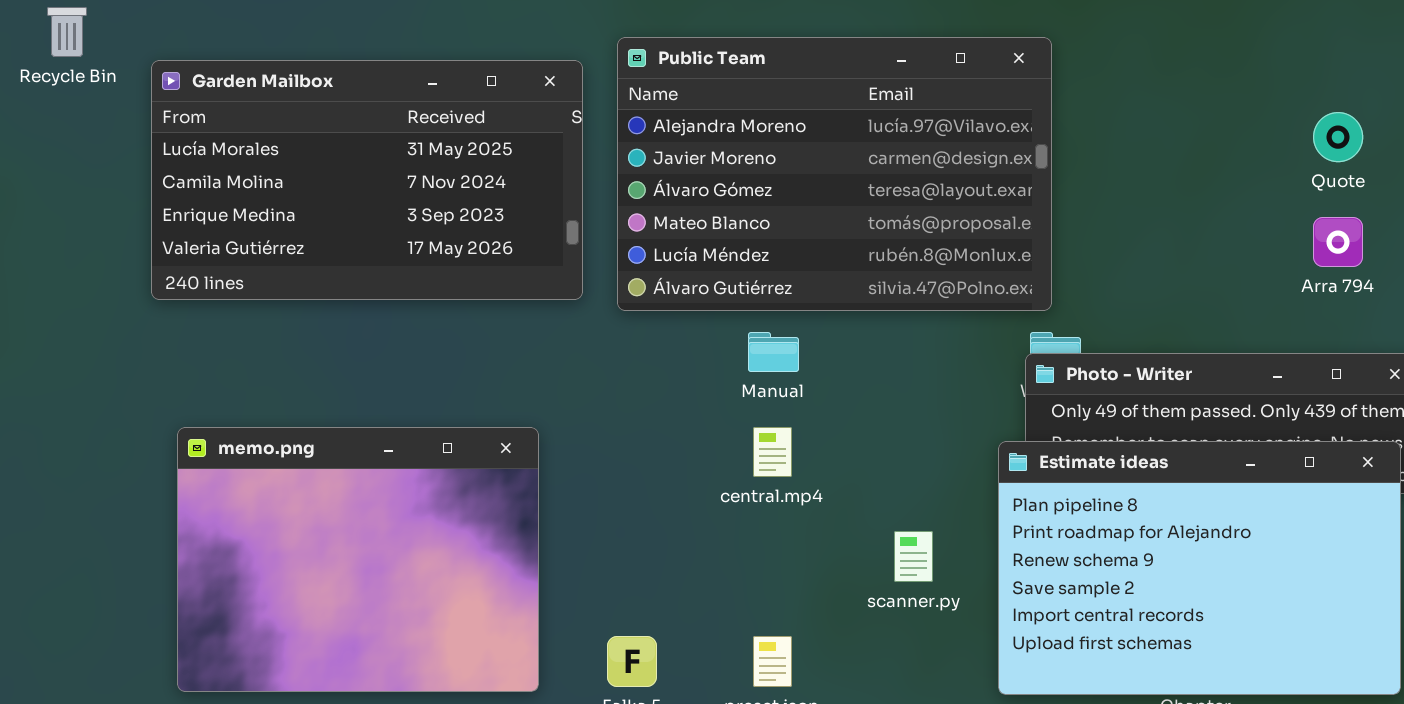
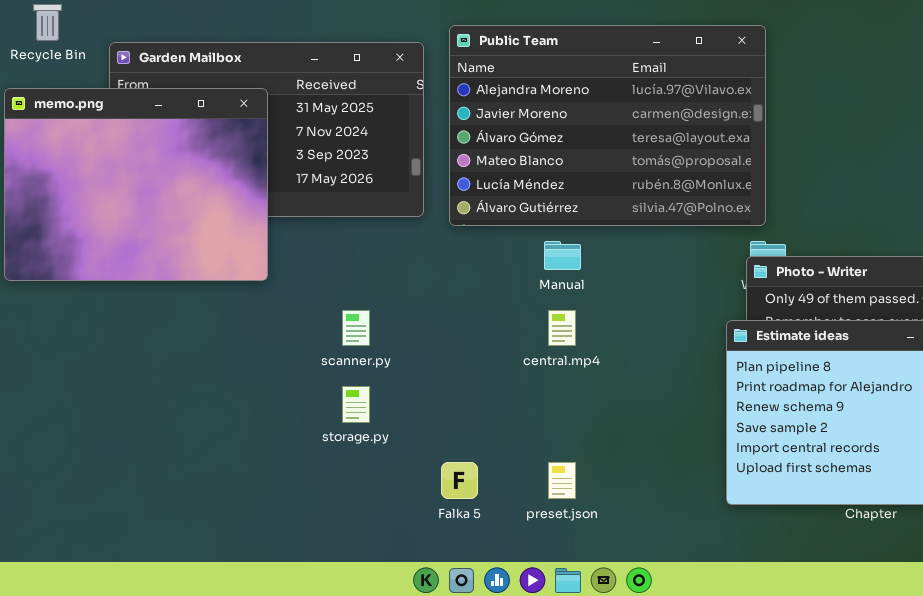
memo.png: [177,427,539,692] -> [4,88,268,281], moved
scanner.py: [894,531,933,582] -> [342,310,370,346], moved

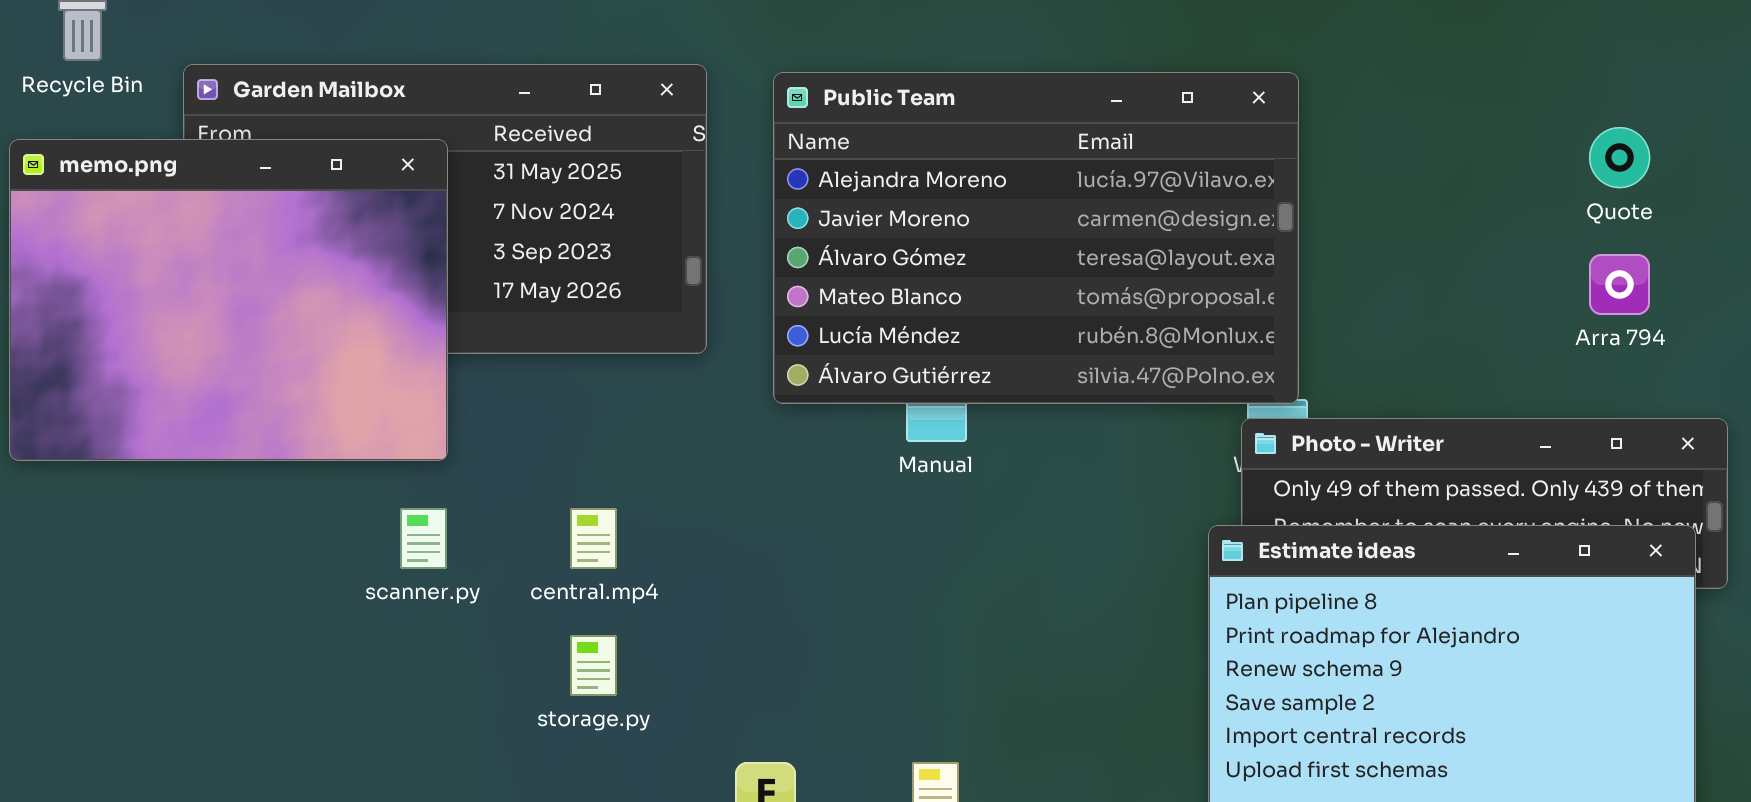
Public Team: [449,25,766,226] -> [773,72,1299,404], moved
scanner.py: [342,310,370,346] -> [400,508,447,569], moved
central.mp4: [548,310,576,346] -> [570,508,617,569], moved

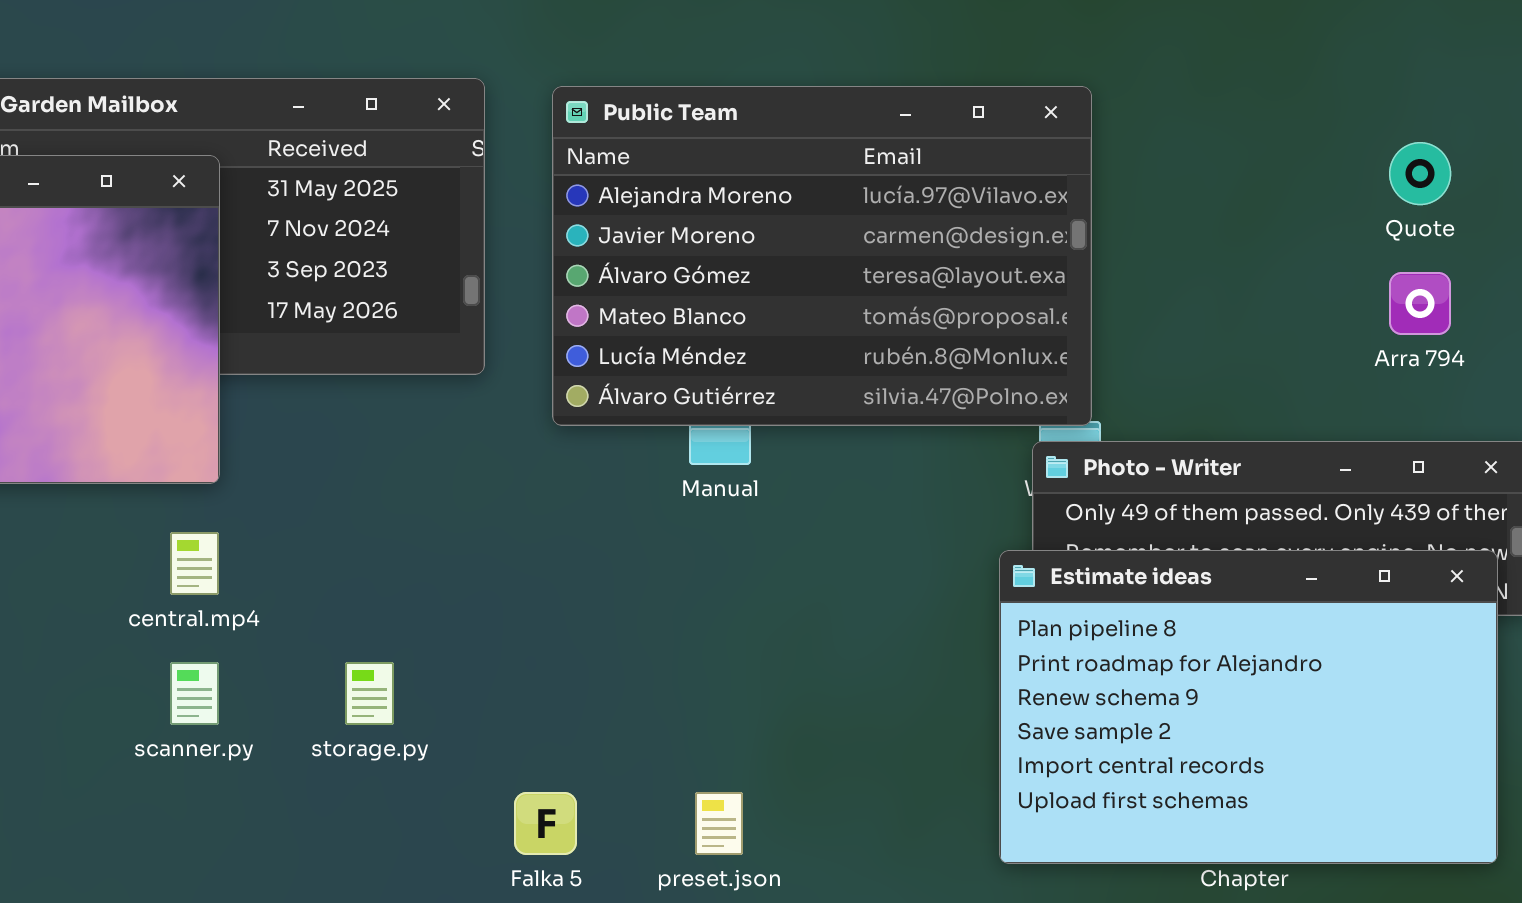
scanner.py: [400,508,447,569] -> [170,662,219,725], moved
central.mp4: [570,508,617,569] -> [170,532,219,595], moved

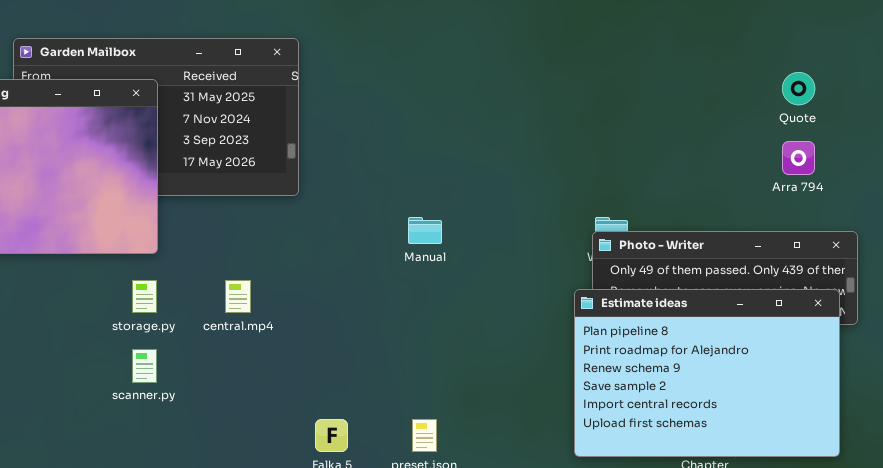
Public Team: [552,86,1092,426] -> none, closed
central.mp4: [170,532,219,595] -> [225,280,251,313], moved
storage.py: [345,662,394,725] -> [132,280,157,313], moved

